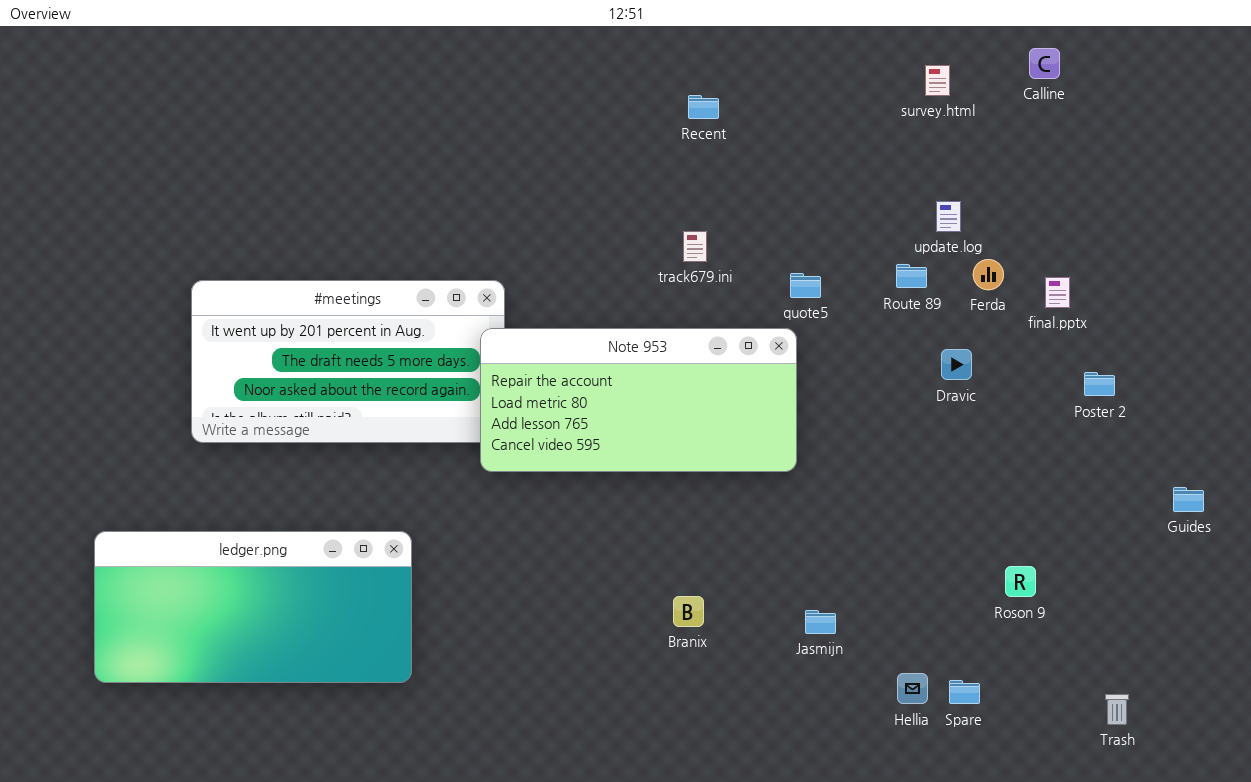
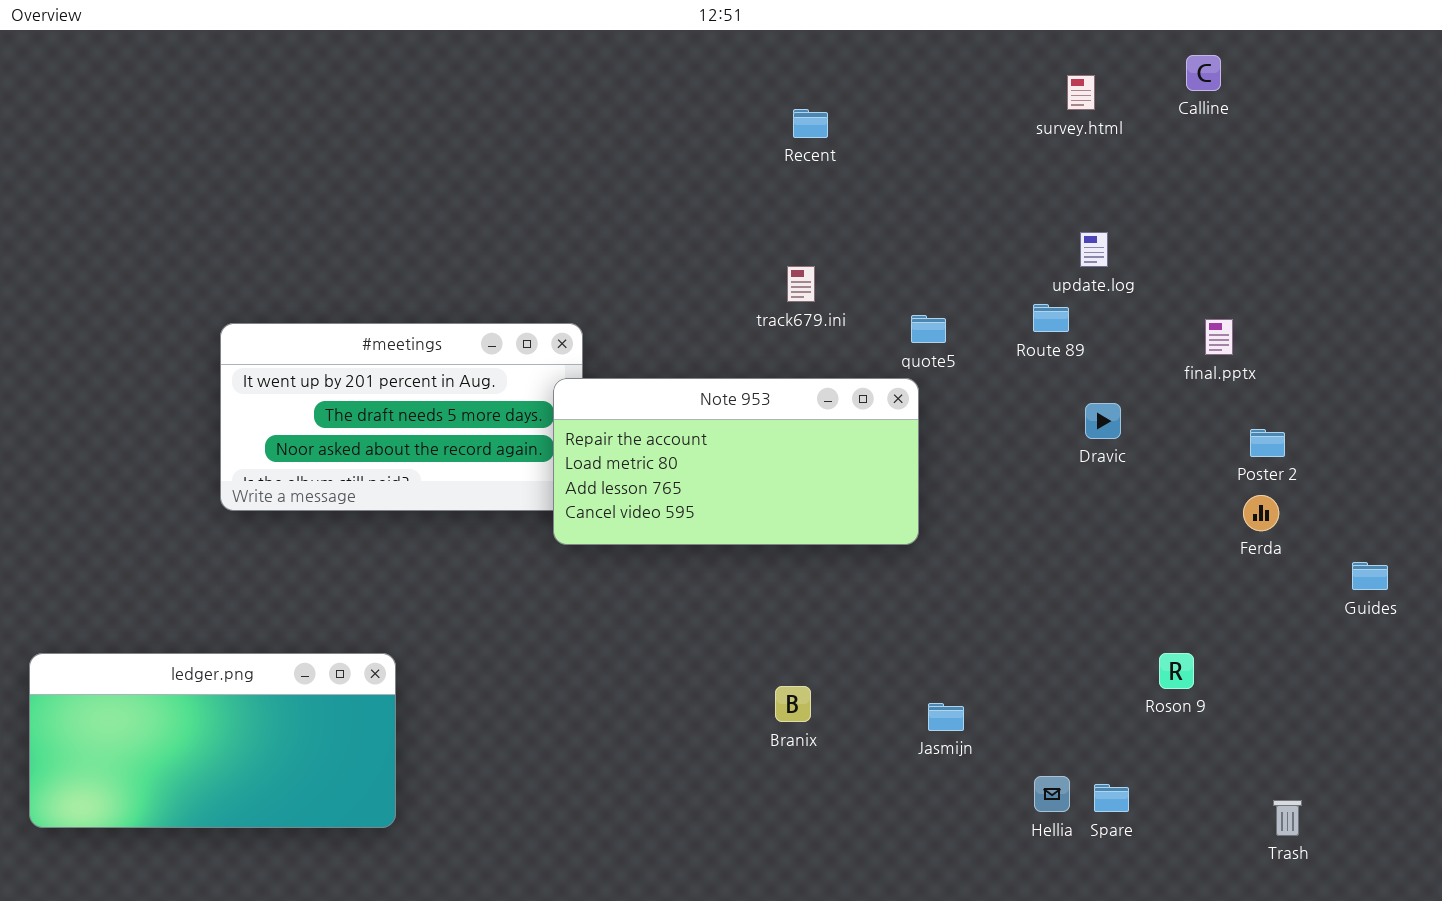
Ferda: [973,259,1004,290] -> [1243,495,1279,531], moved
ledger.png: [94,531,412,683] -> [29,653,396,828], moved

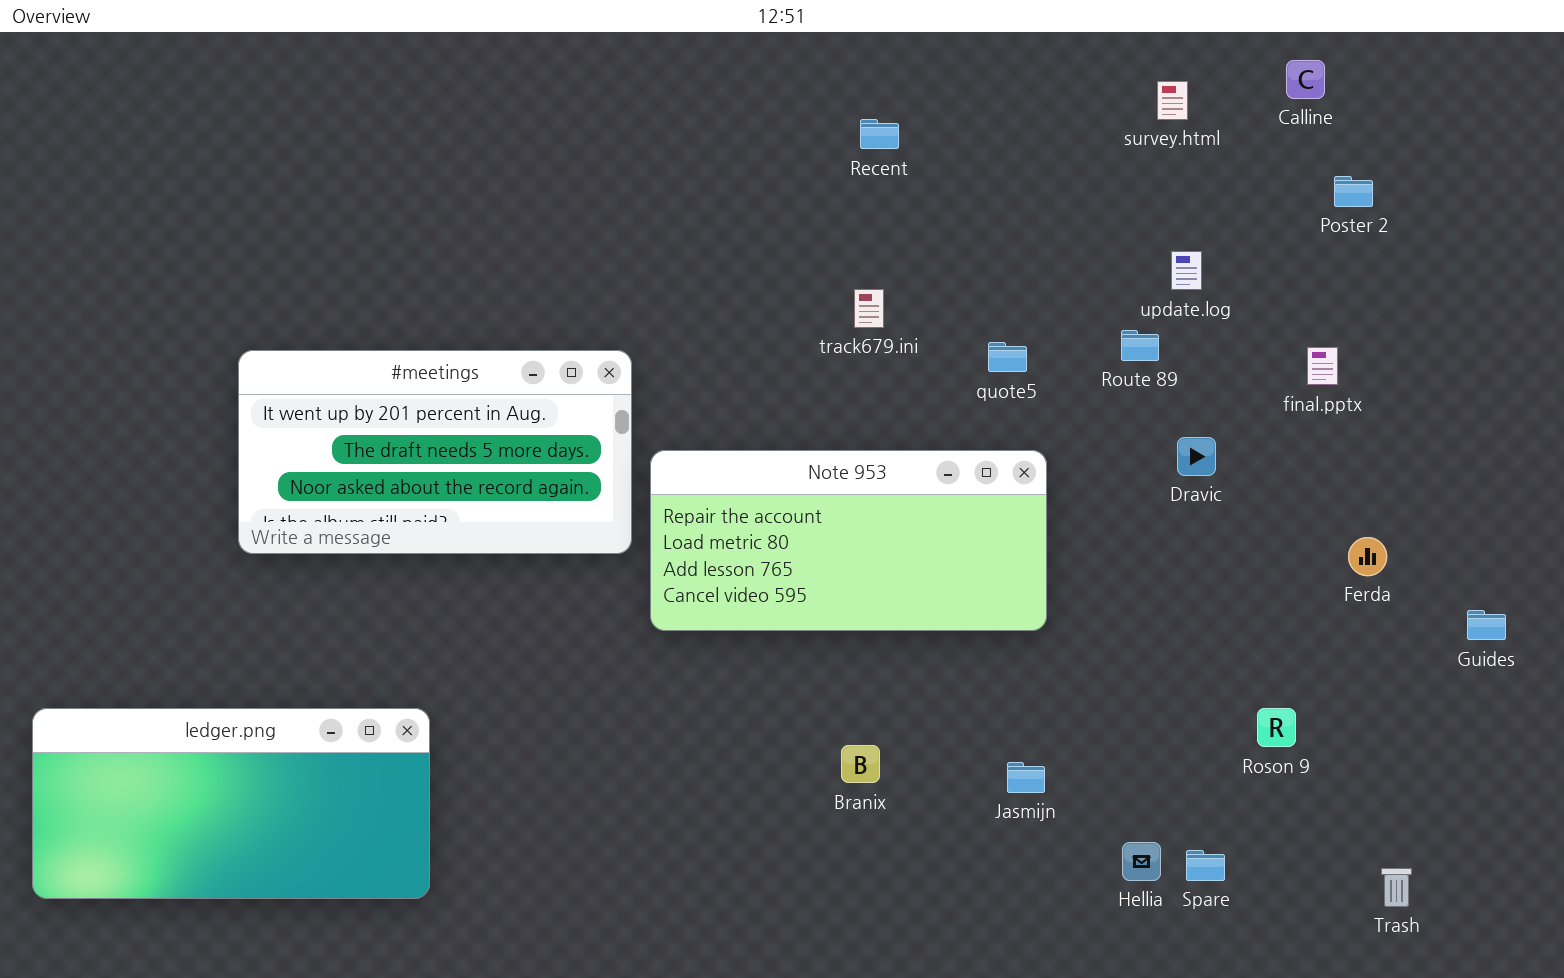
Note 953: [553,378,919,545] -> [650,450,1047,631], moved
Poster 2: [1250,429,1285,457] -> [1334,176,1373,207], moved

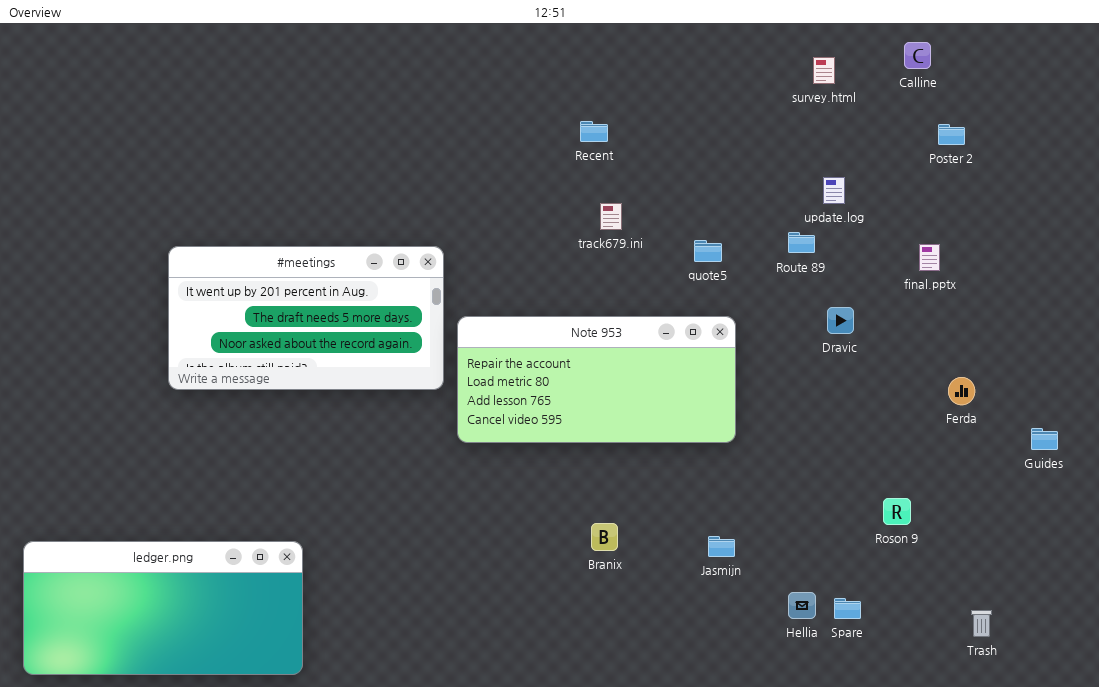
Recent: [860,119,899,149] -> [580,121,608,142], moved
ledger.png: [32,708,430,899] -> [23,541,303,675], moved

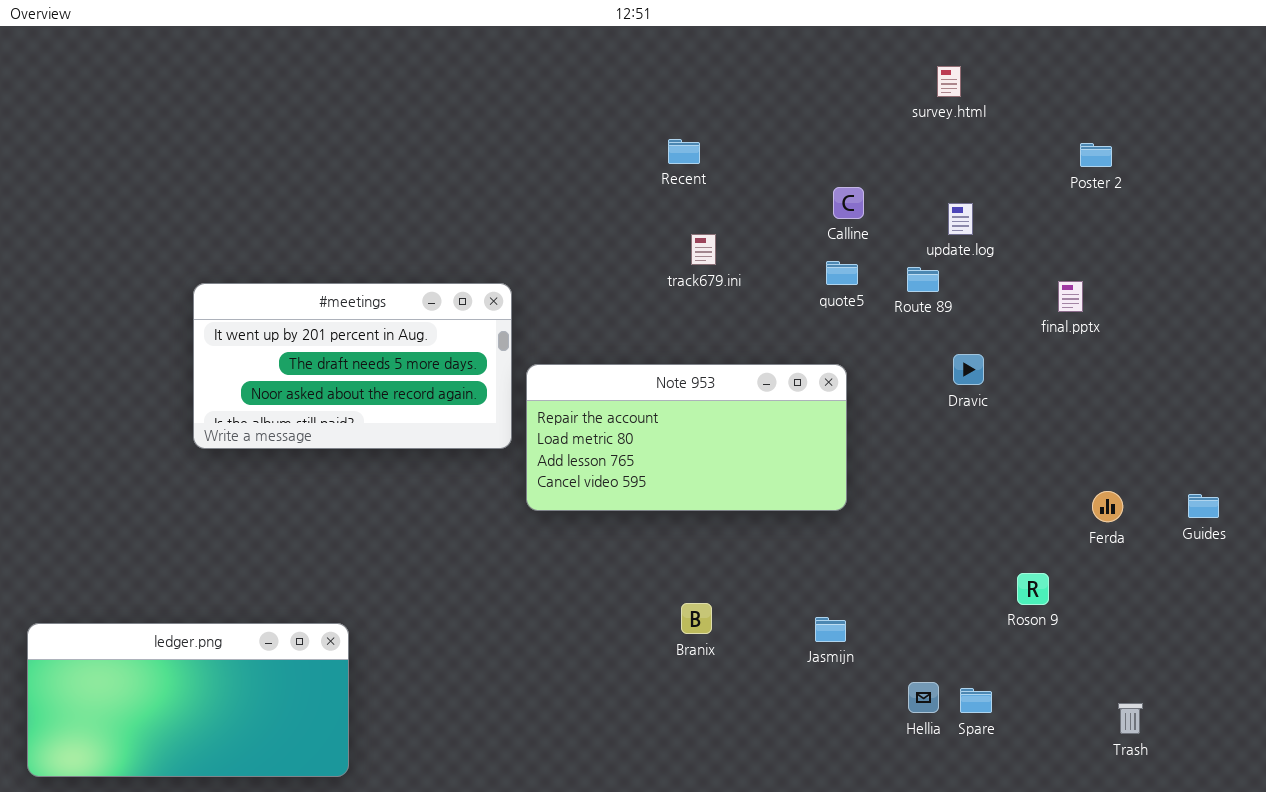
Calline: [904,42,931,69] -> [833,187,864,219], moved
quote5: [694,240,722,262] -> [826,261,858,285], moved
Ferda: [948,377,975,405] -> [1092,491,1123,522], moved

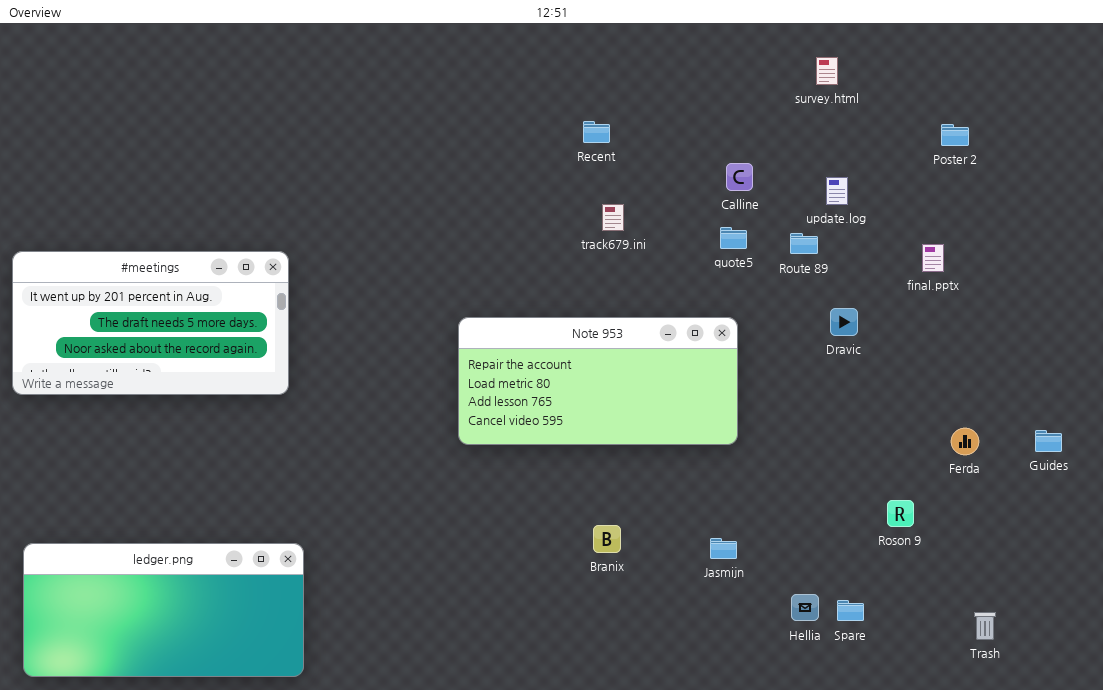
#meetings: [193,283,512,449] -> [12,251,289,395], moved

